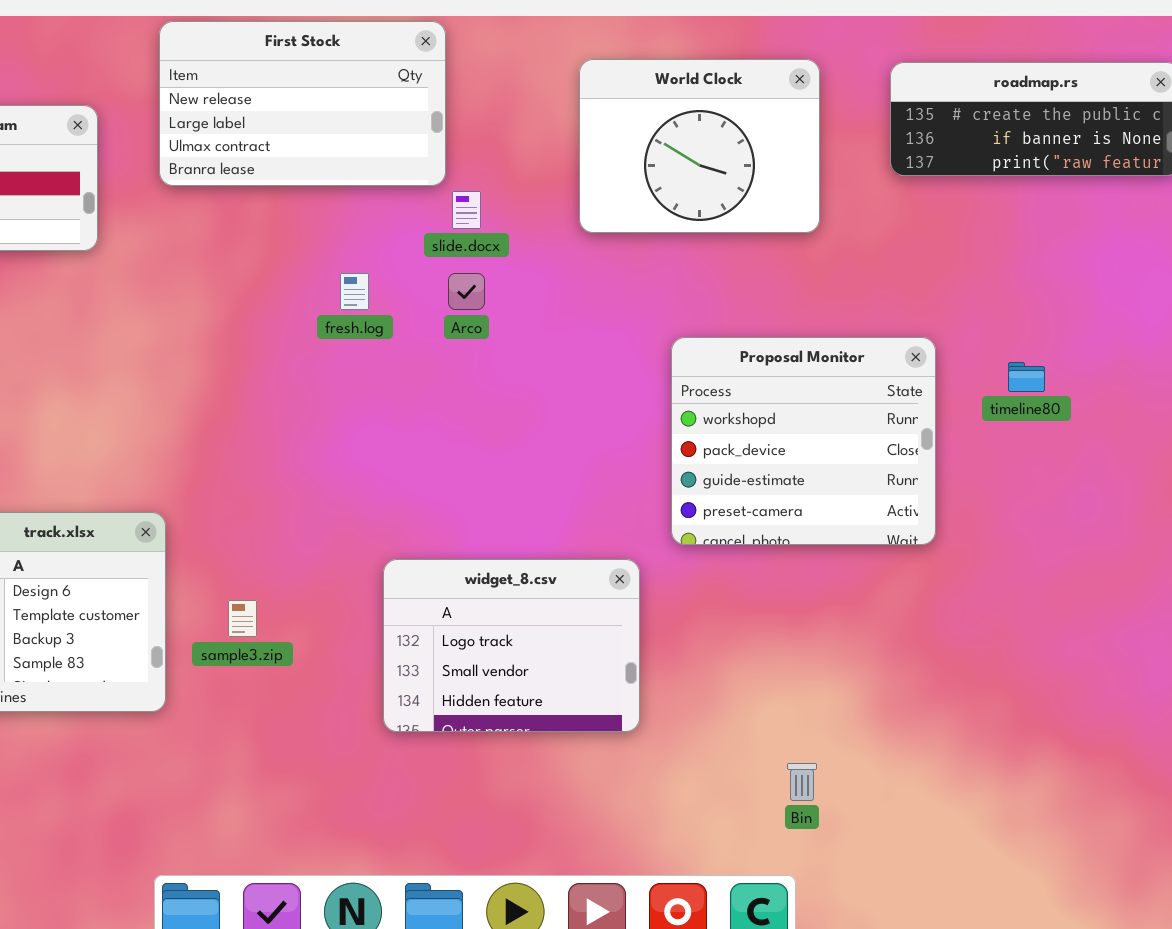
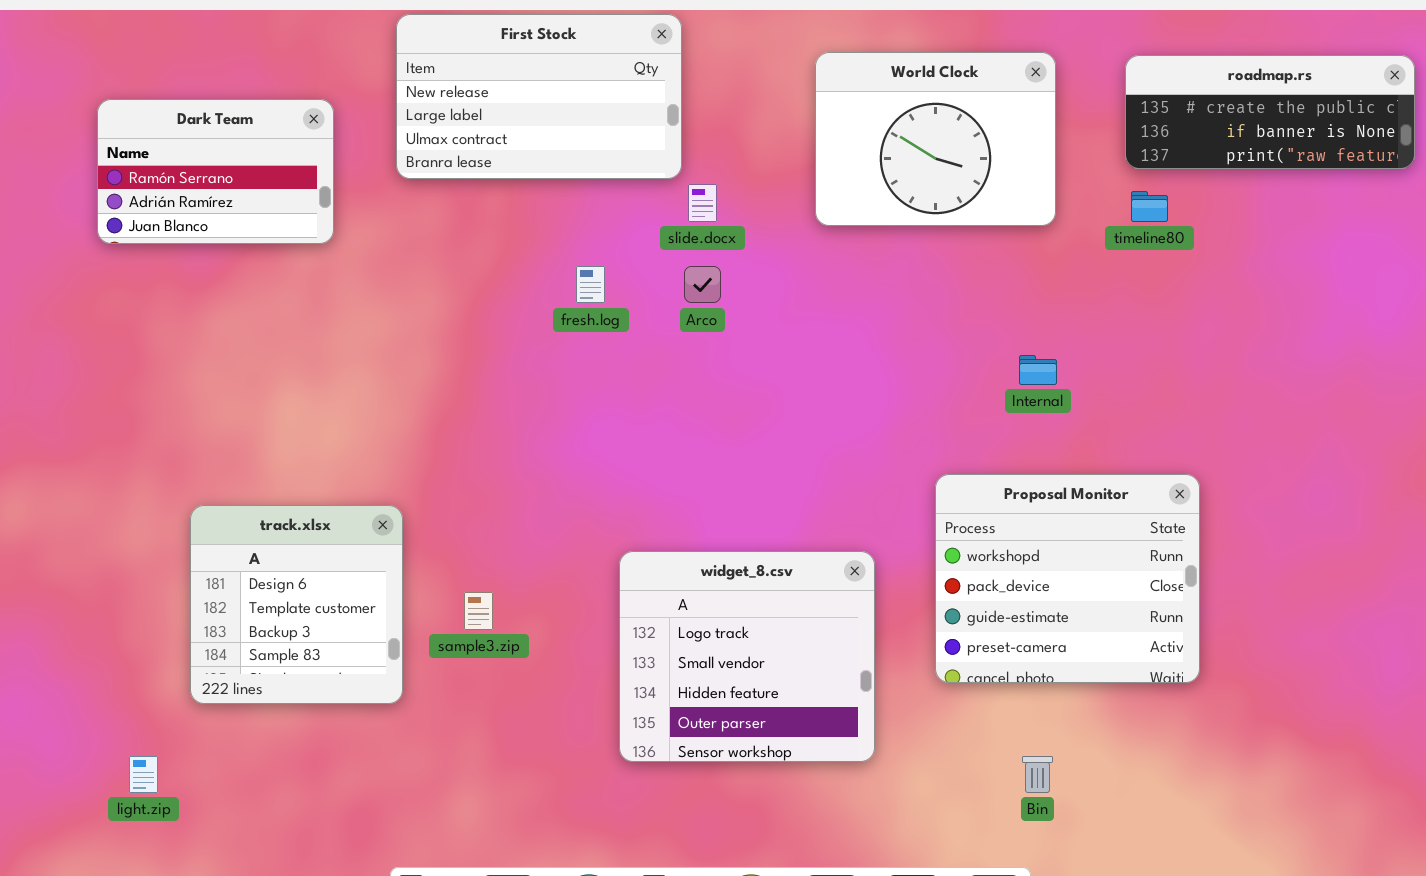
Proposal Monitor: [671,337,936,545] -> [935,474,1200,683], moved
timeline80: [1008,362,1045,392] -> [1131,191,1168,222], moved
widget_8.csv: [383,559,640,732] -> [619,551,875,762], resized

